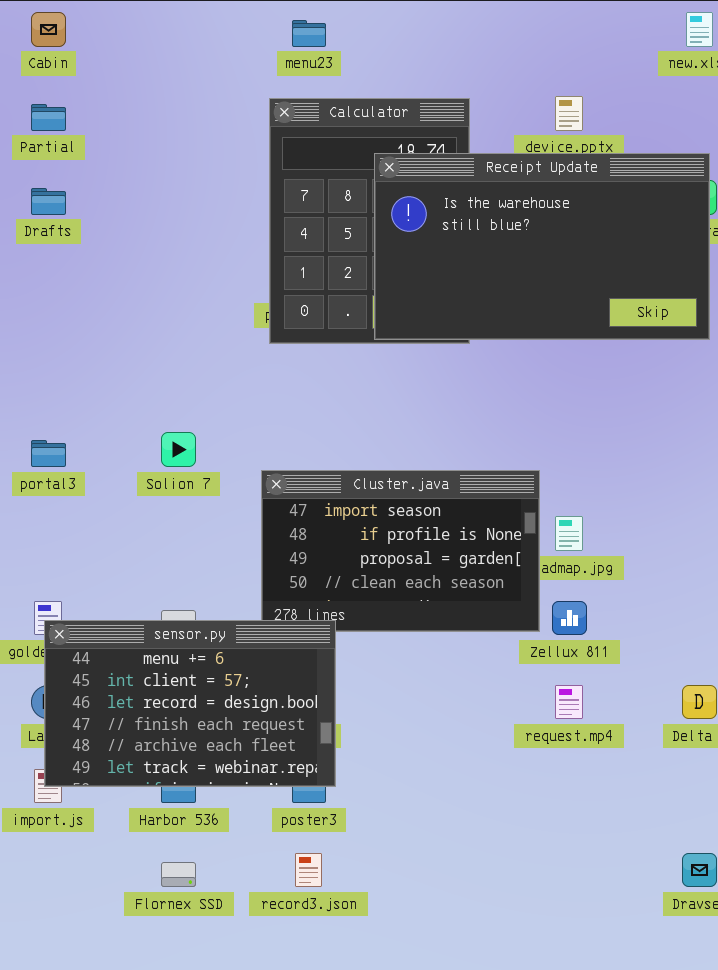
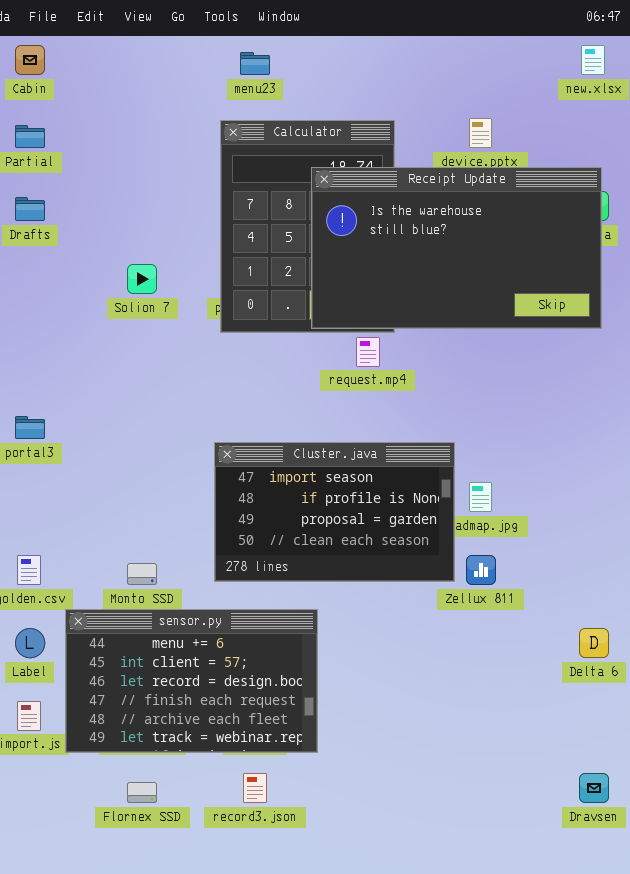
Solion 7: [161,432,196,467] -> [127,264,157,294], moved
sensor.py: [44,620,336,787] -> [65,609,318,753], moved
request.mp4: [555,685,583,719] -> [356,337,380,367], moved

